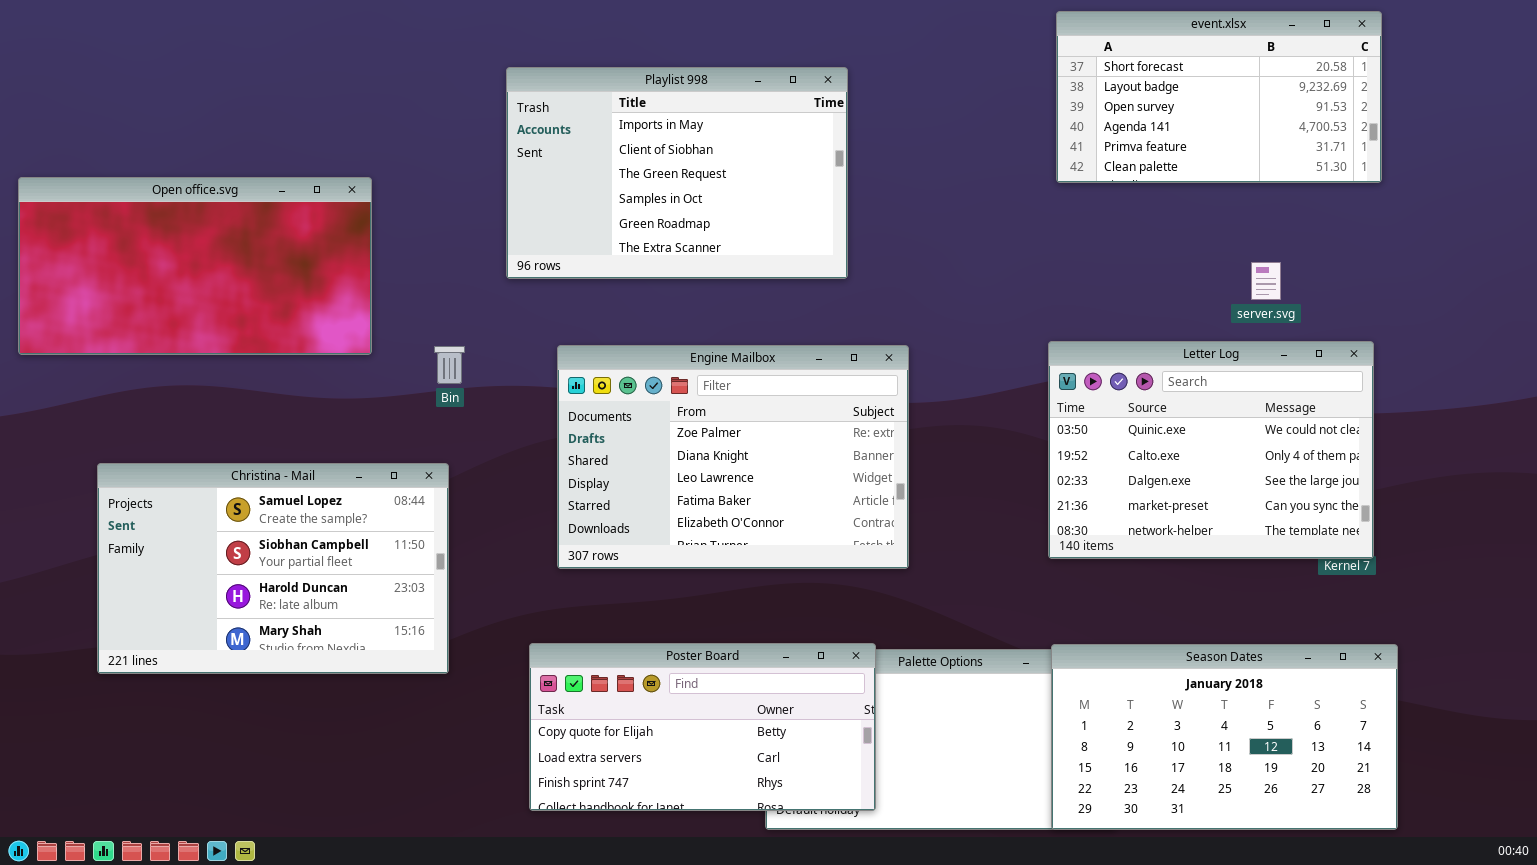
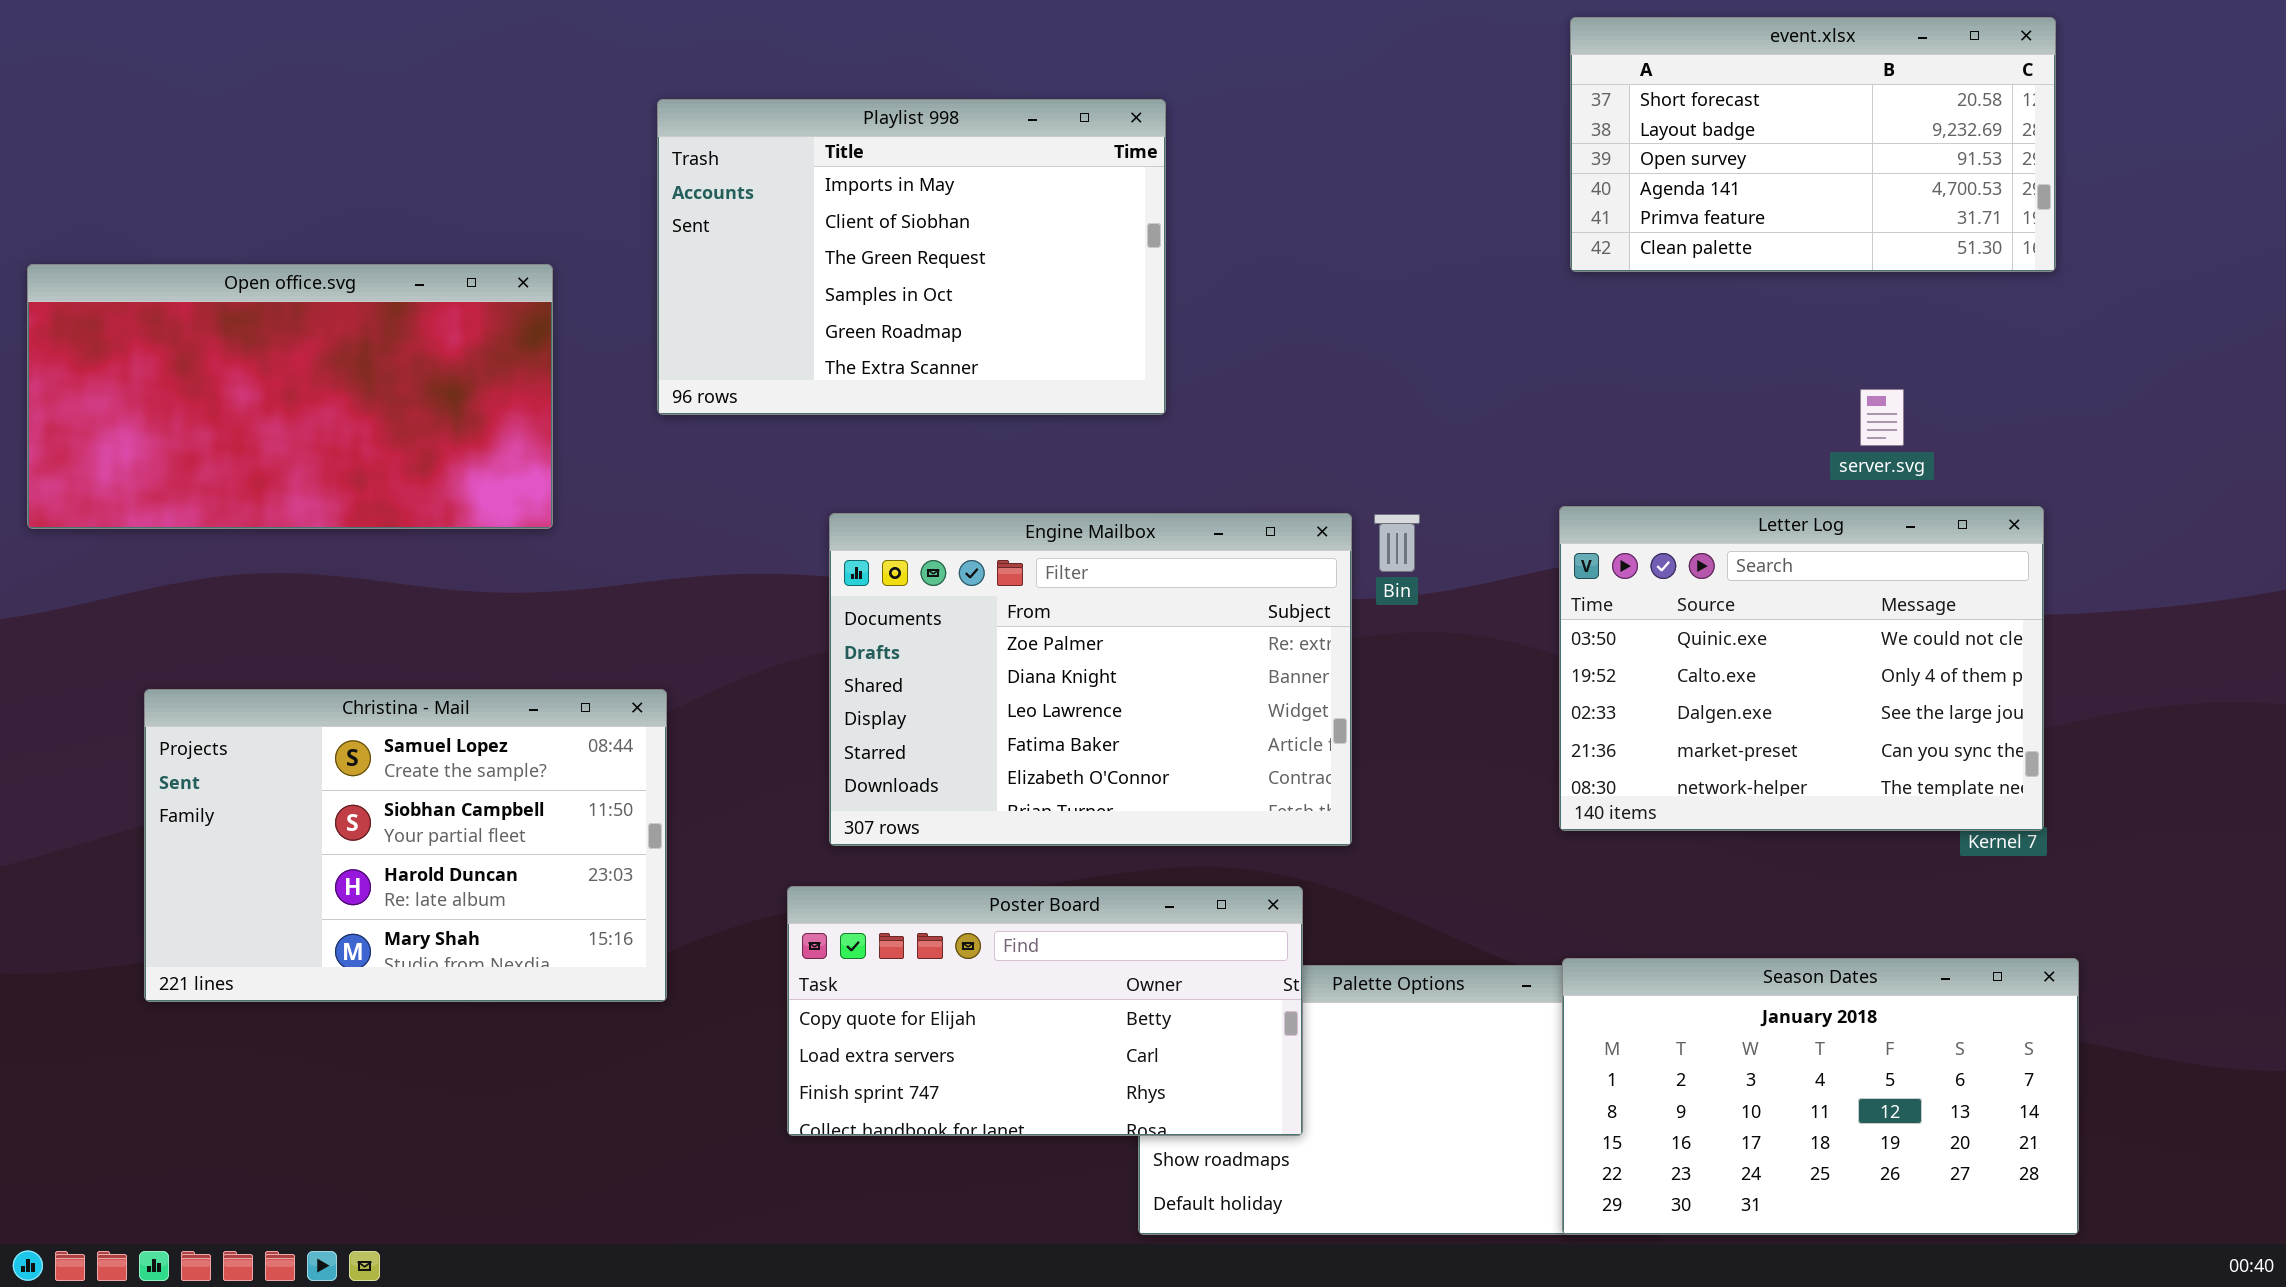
Playlist 998: [506,67,848,279] -> [657,99,1166,415], moved
Bin: [434,346,465,384] -> [1374,514,1420,572], moved
Poster Board: [529,643,876,811] -> [787,886,1303,1136], moved

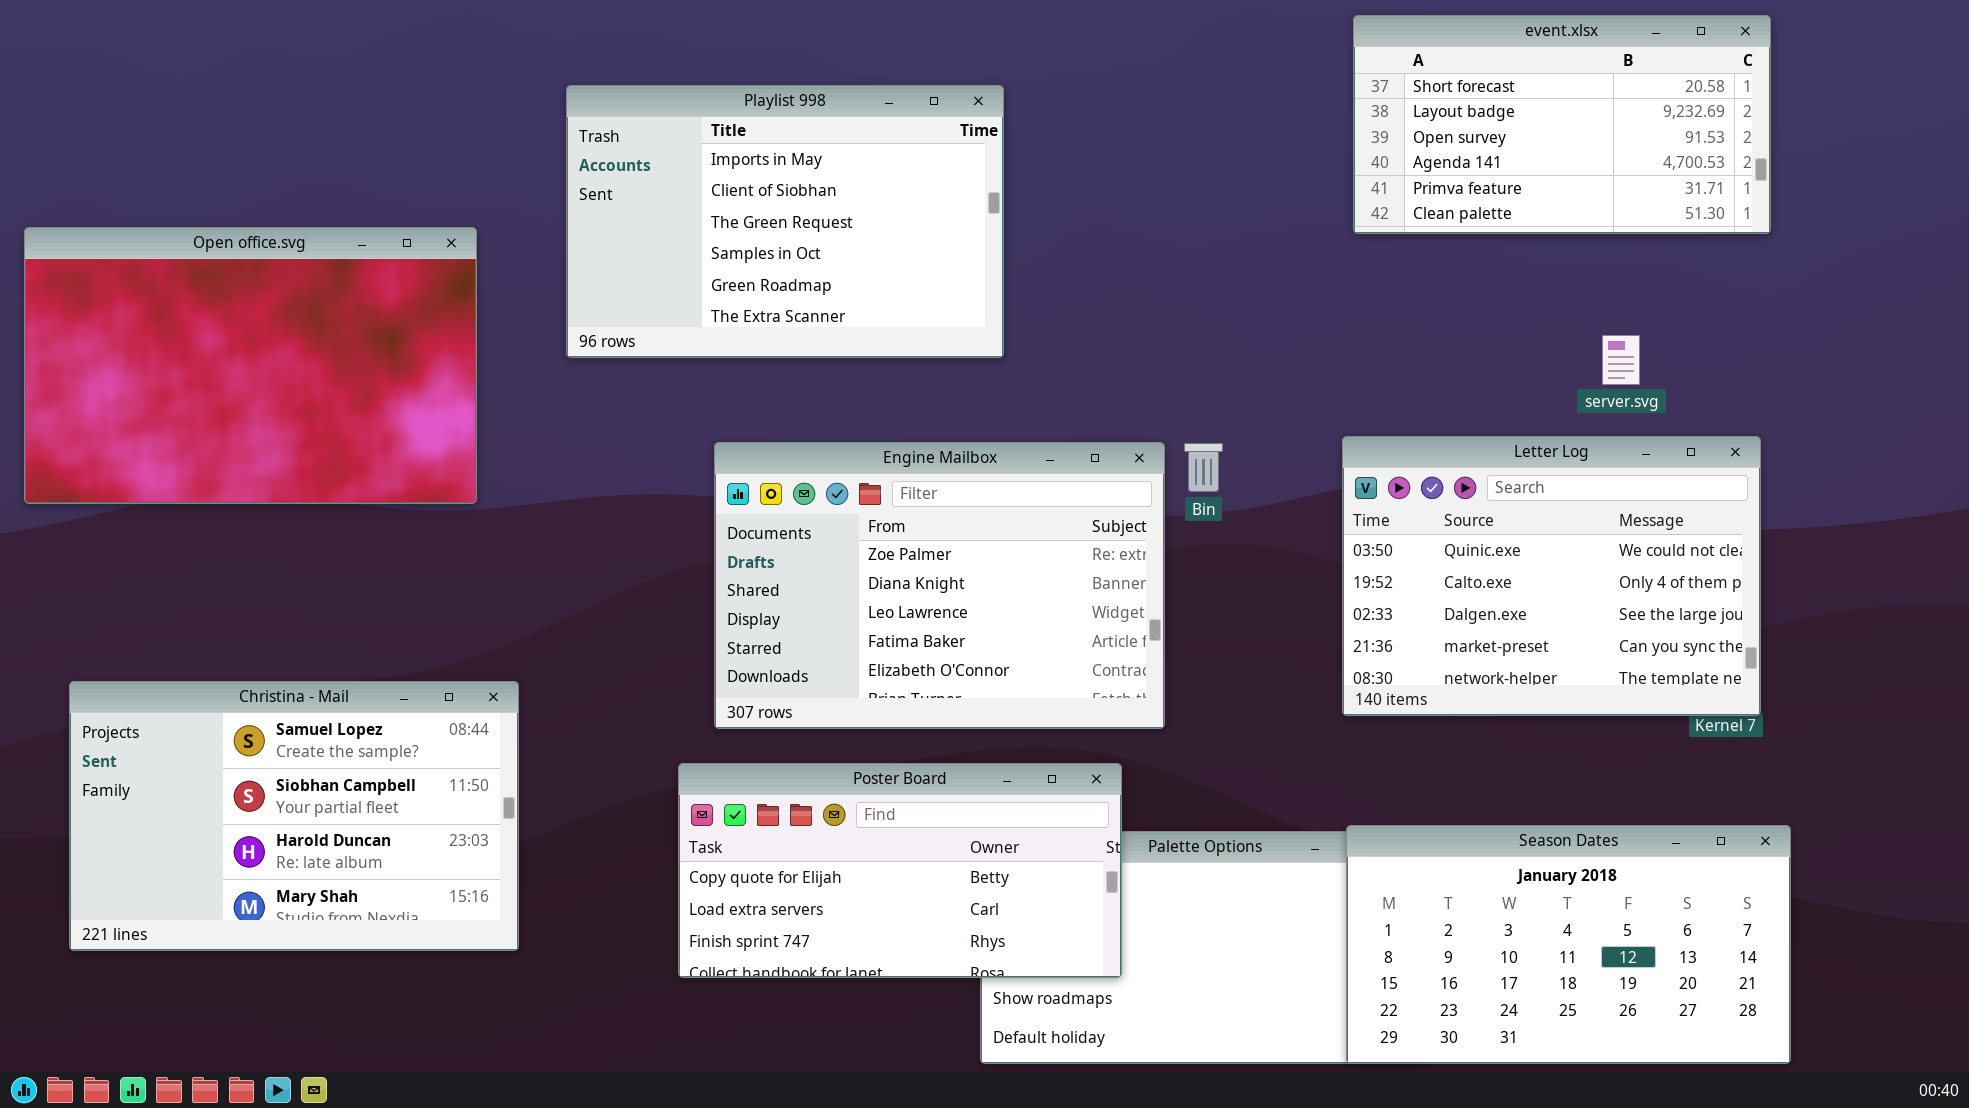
Open office.svg: [27,264,553,529] -> [24,227,477,504], resized
Christina - Mail: [144,689,667,1002] -> [69,681,519,951], moved

